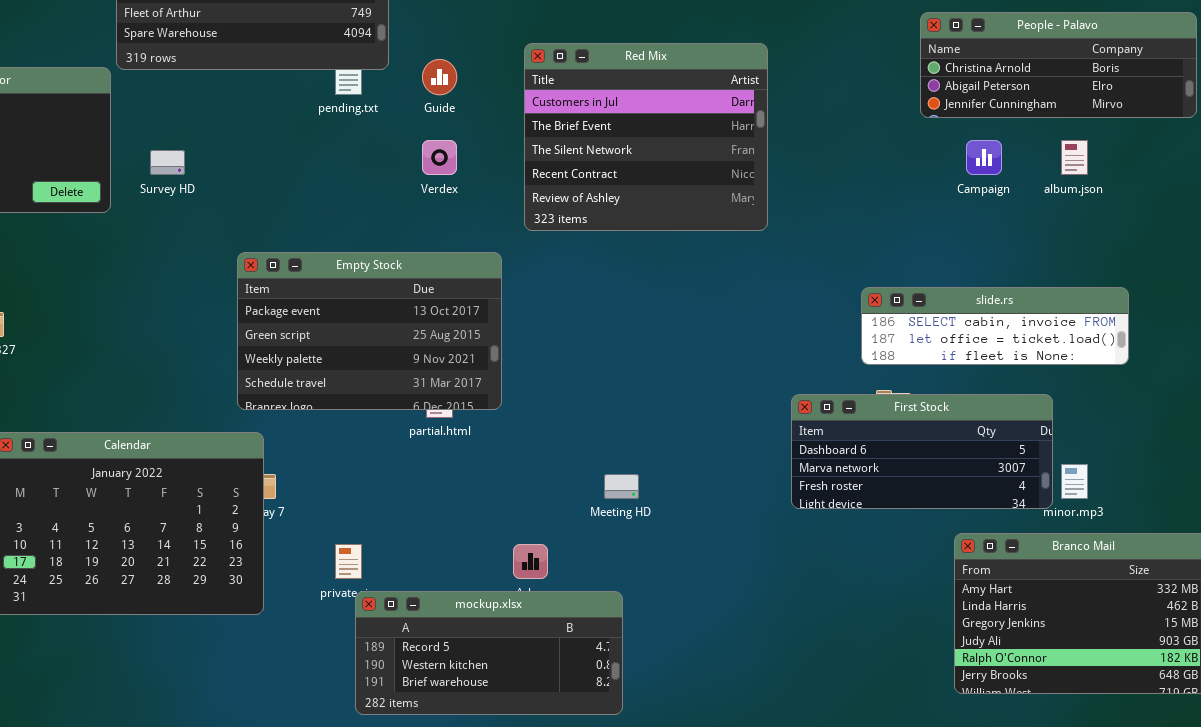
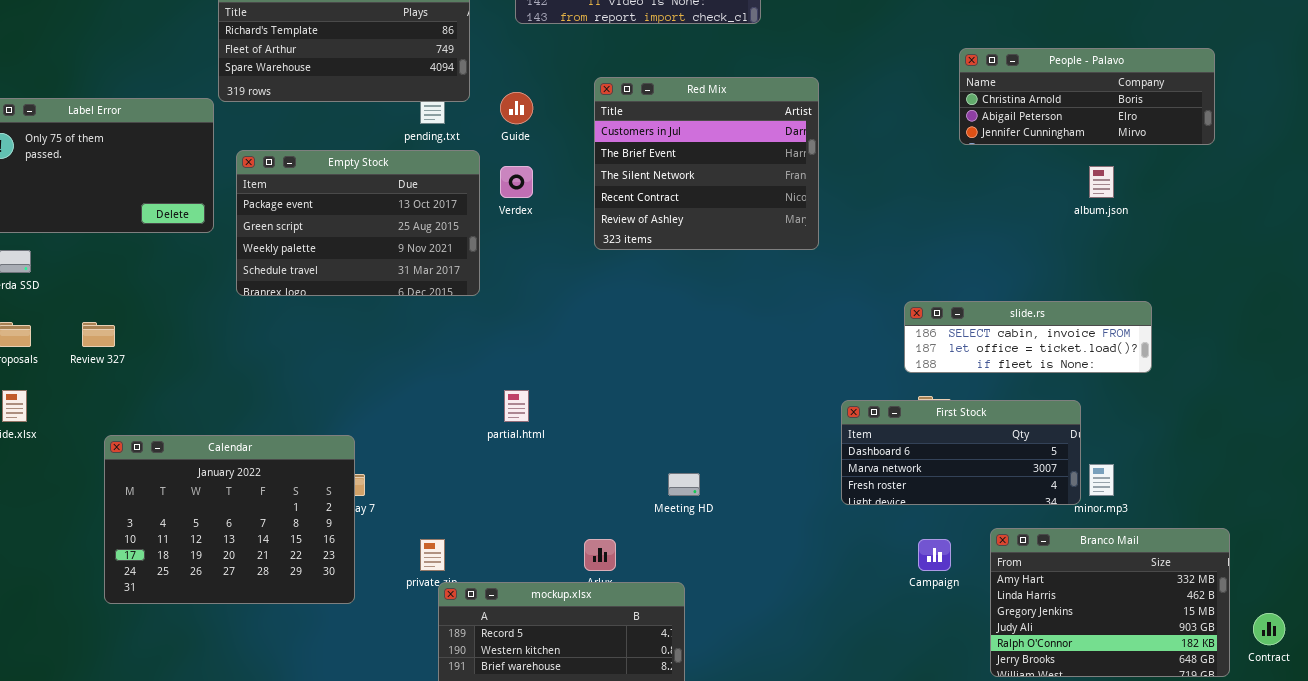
Campaign: [966,140,1002,175] -> [918,539,951,571], moved
Empty Stock: [237,252,502,410] -> [236,150,480,296], moved

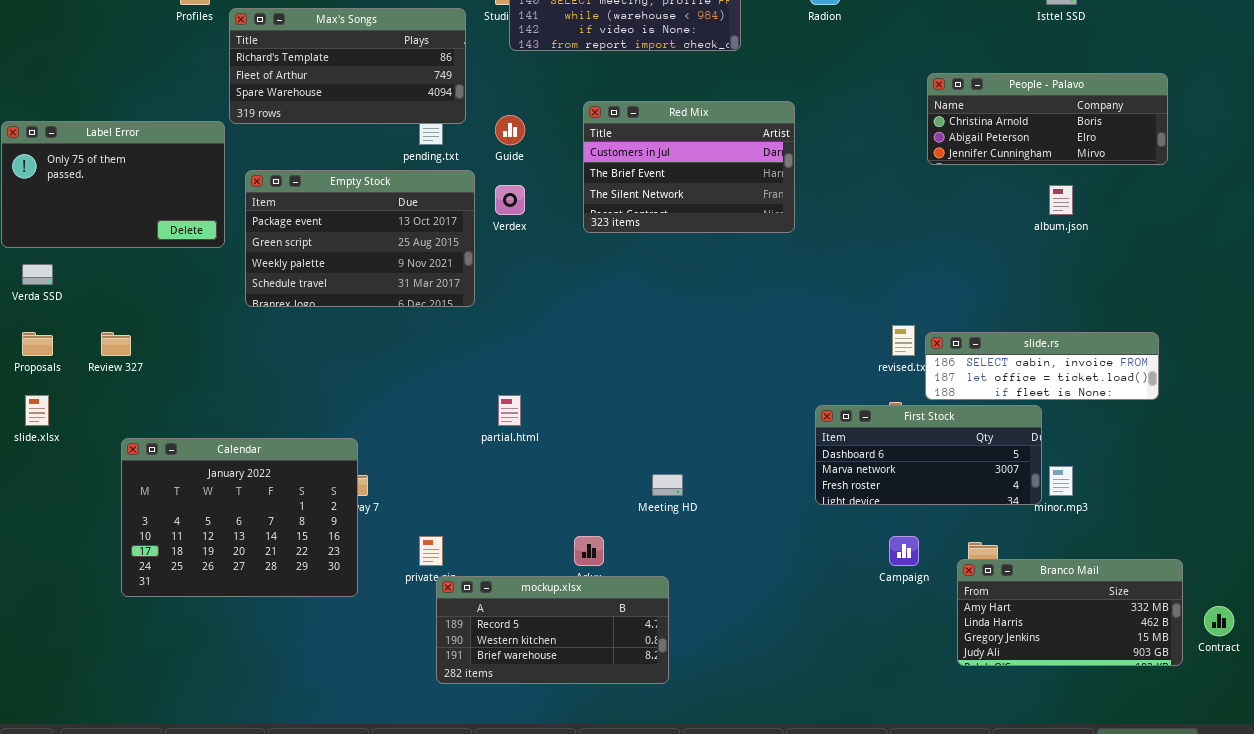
Red Mix: [594,77,819,250] -> [583,101,795,233], resized
slide.rs: [904,301,1152,373] -> [925,332,1159,400], moved
Branco Mail: [990,528,1230,677] -> [957,559,1183,666], resized

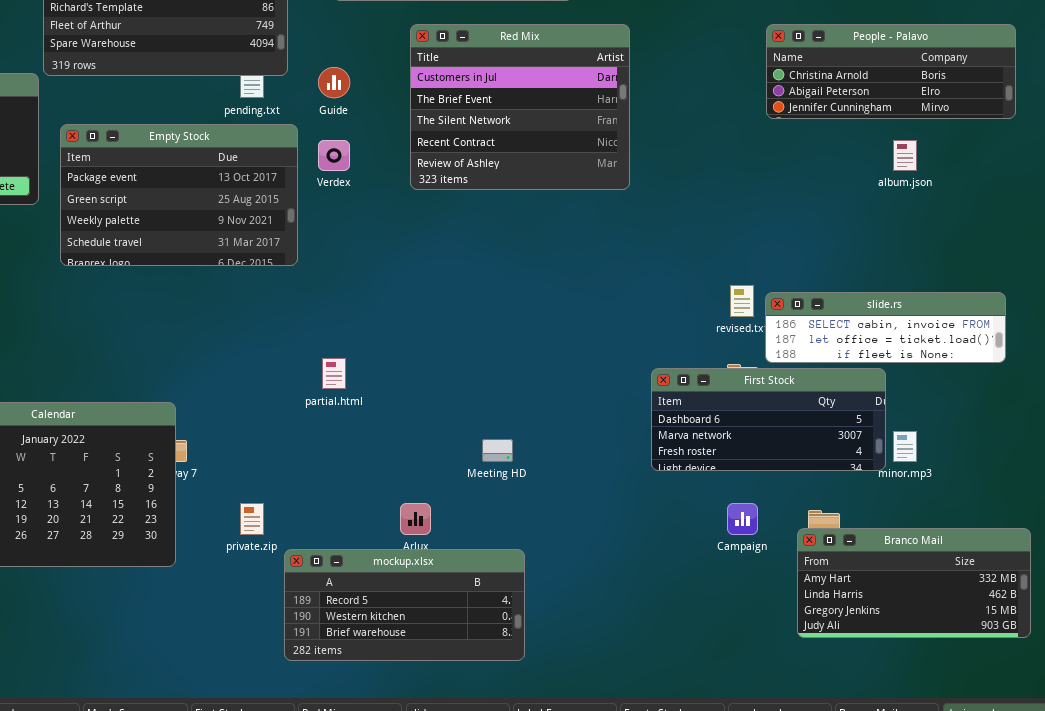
Red Mix: [583,101,795,233] -> [410,24,630,190], resized
mockup.xlsx: [436,576,669,684] -> [284,549,525,661], moved

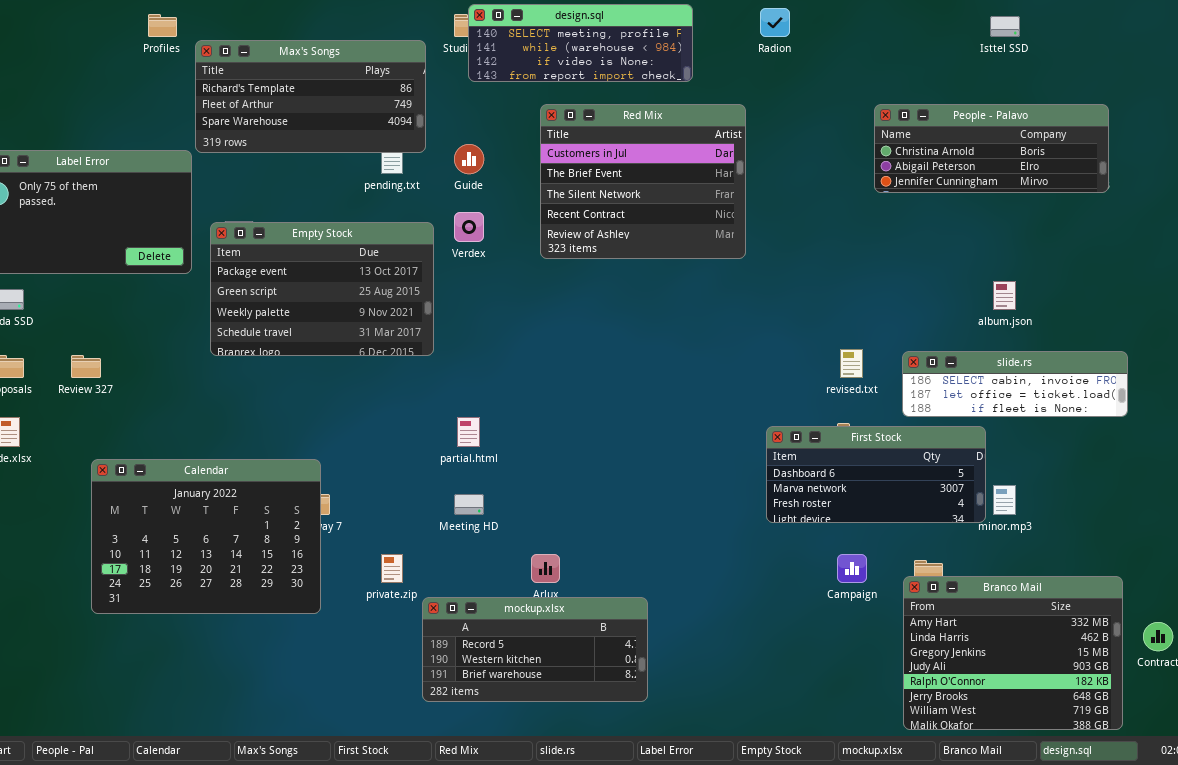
Empty Stock: [60,124,298,266] -> [210,222,434,356], moved
album.json: [893,140,917,171] -> [993,281,1016,310], moved
slide.rs: [765,292,1006,363] -> [902,351,1128,417], moved
Meeting HD: [482,439,513,462] -> [454,494,484,515], moved
Branco Mail: [797,528,1031,638] -> [903,576,1123,730], resized

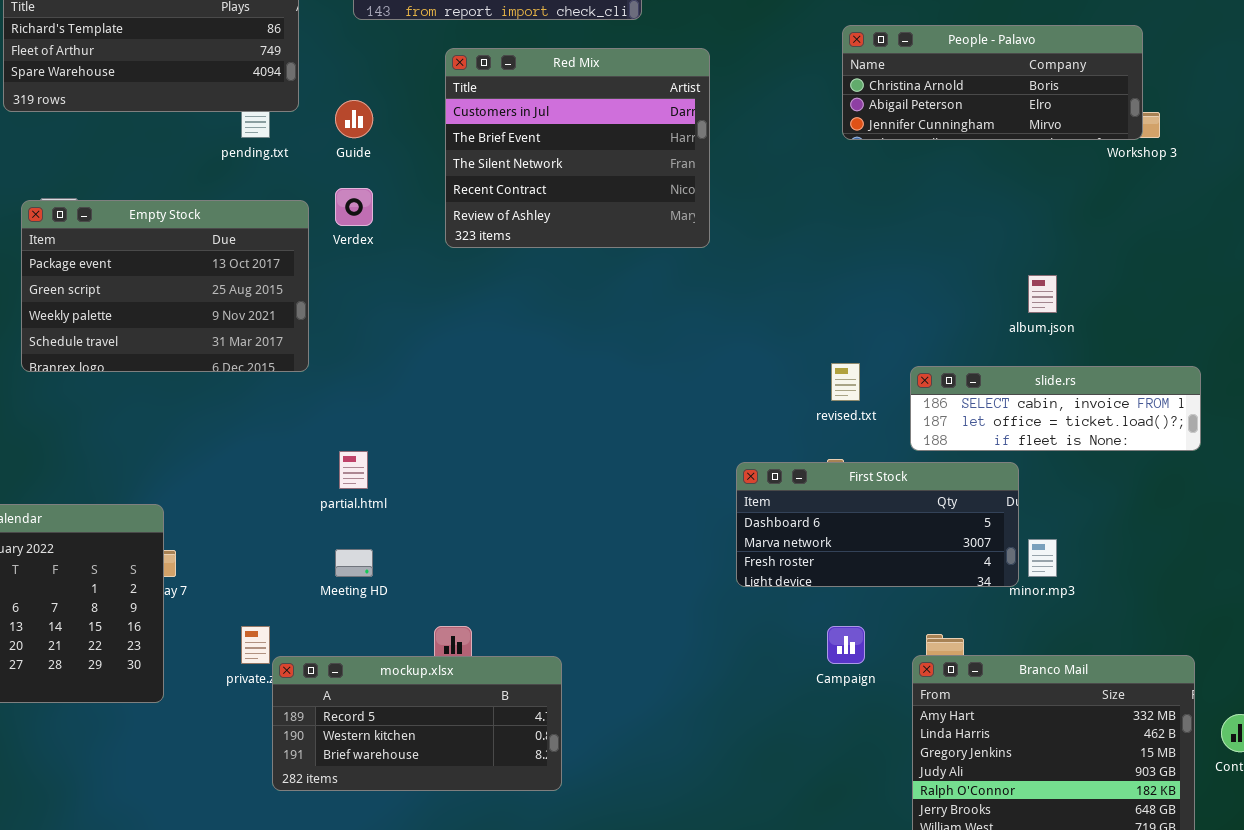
People - Palavo: [874,104,1109,193] -> [842,25,1143,140], moved
mockup.xlsx: [422,597,648,702] -> [272,656,562,791], moved

